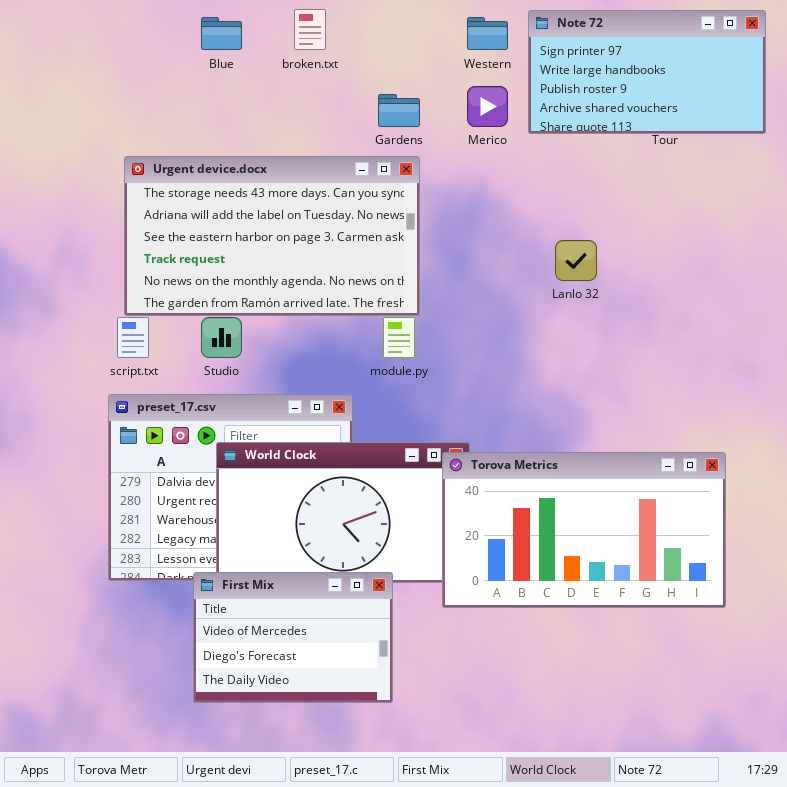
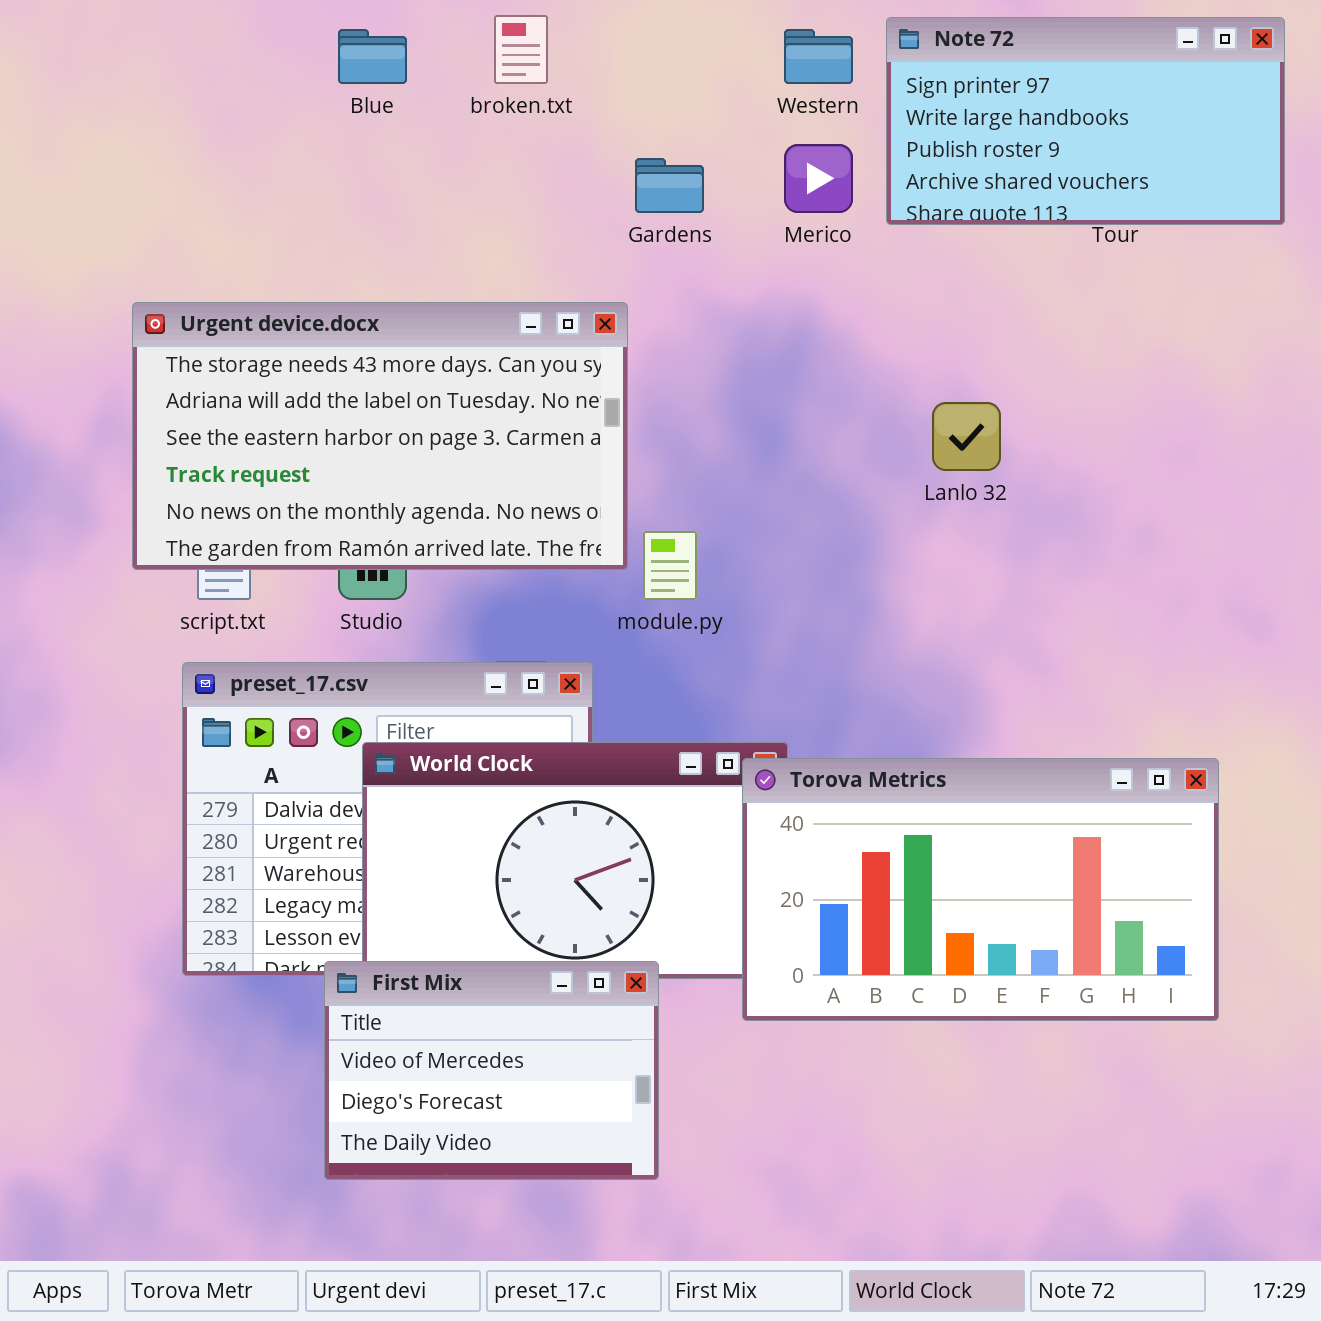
Urgent device.docx: [124,156,420,316] -> [132,302,628,570], moved

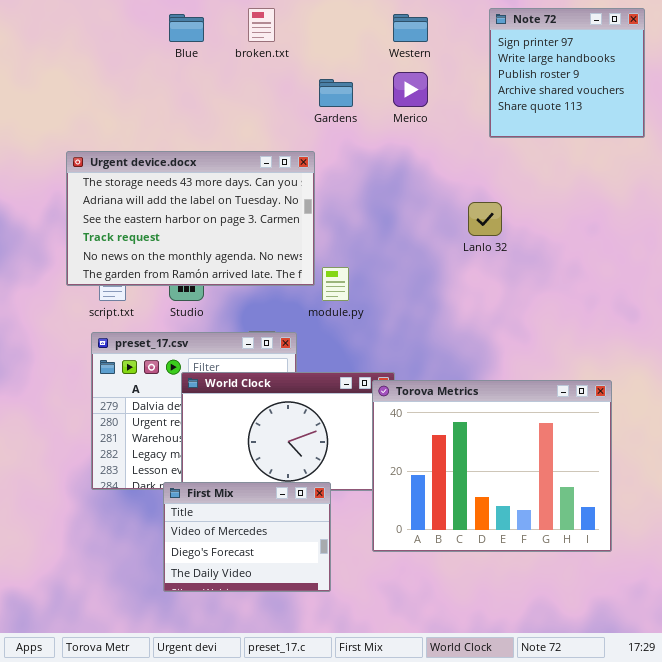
Note 72: [886,17,1285,225] -> [489,8,645,138], resized
Torova Metrics: [742,758,1219,1021] -> [372,380,612,552], resized

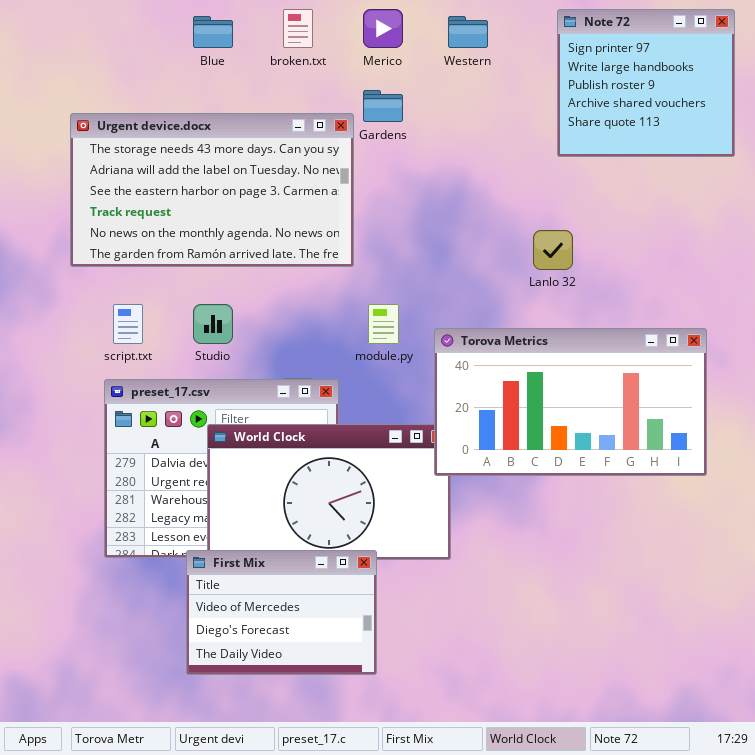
Merico: [393,72,428,107] -> [363,9,403,48], moved
Urgent device.docx: [66,151,315,286] -> [70,113,354,267], moved
Torova Metrics: [372,380,612,552] -> [434,328,707,476], moved, resized

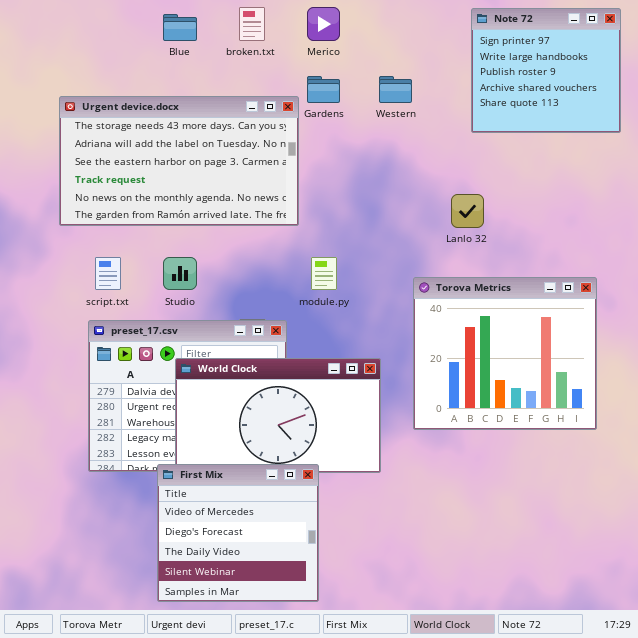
Western: [448,16,488,48] -> [379,76,412,103], moved
Torova Metrics: [434,328,707,476] -> [413,277,597,430], resized
First Mix: [186,550,377,675] -> [157,464,319,602], resized

